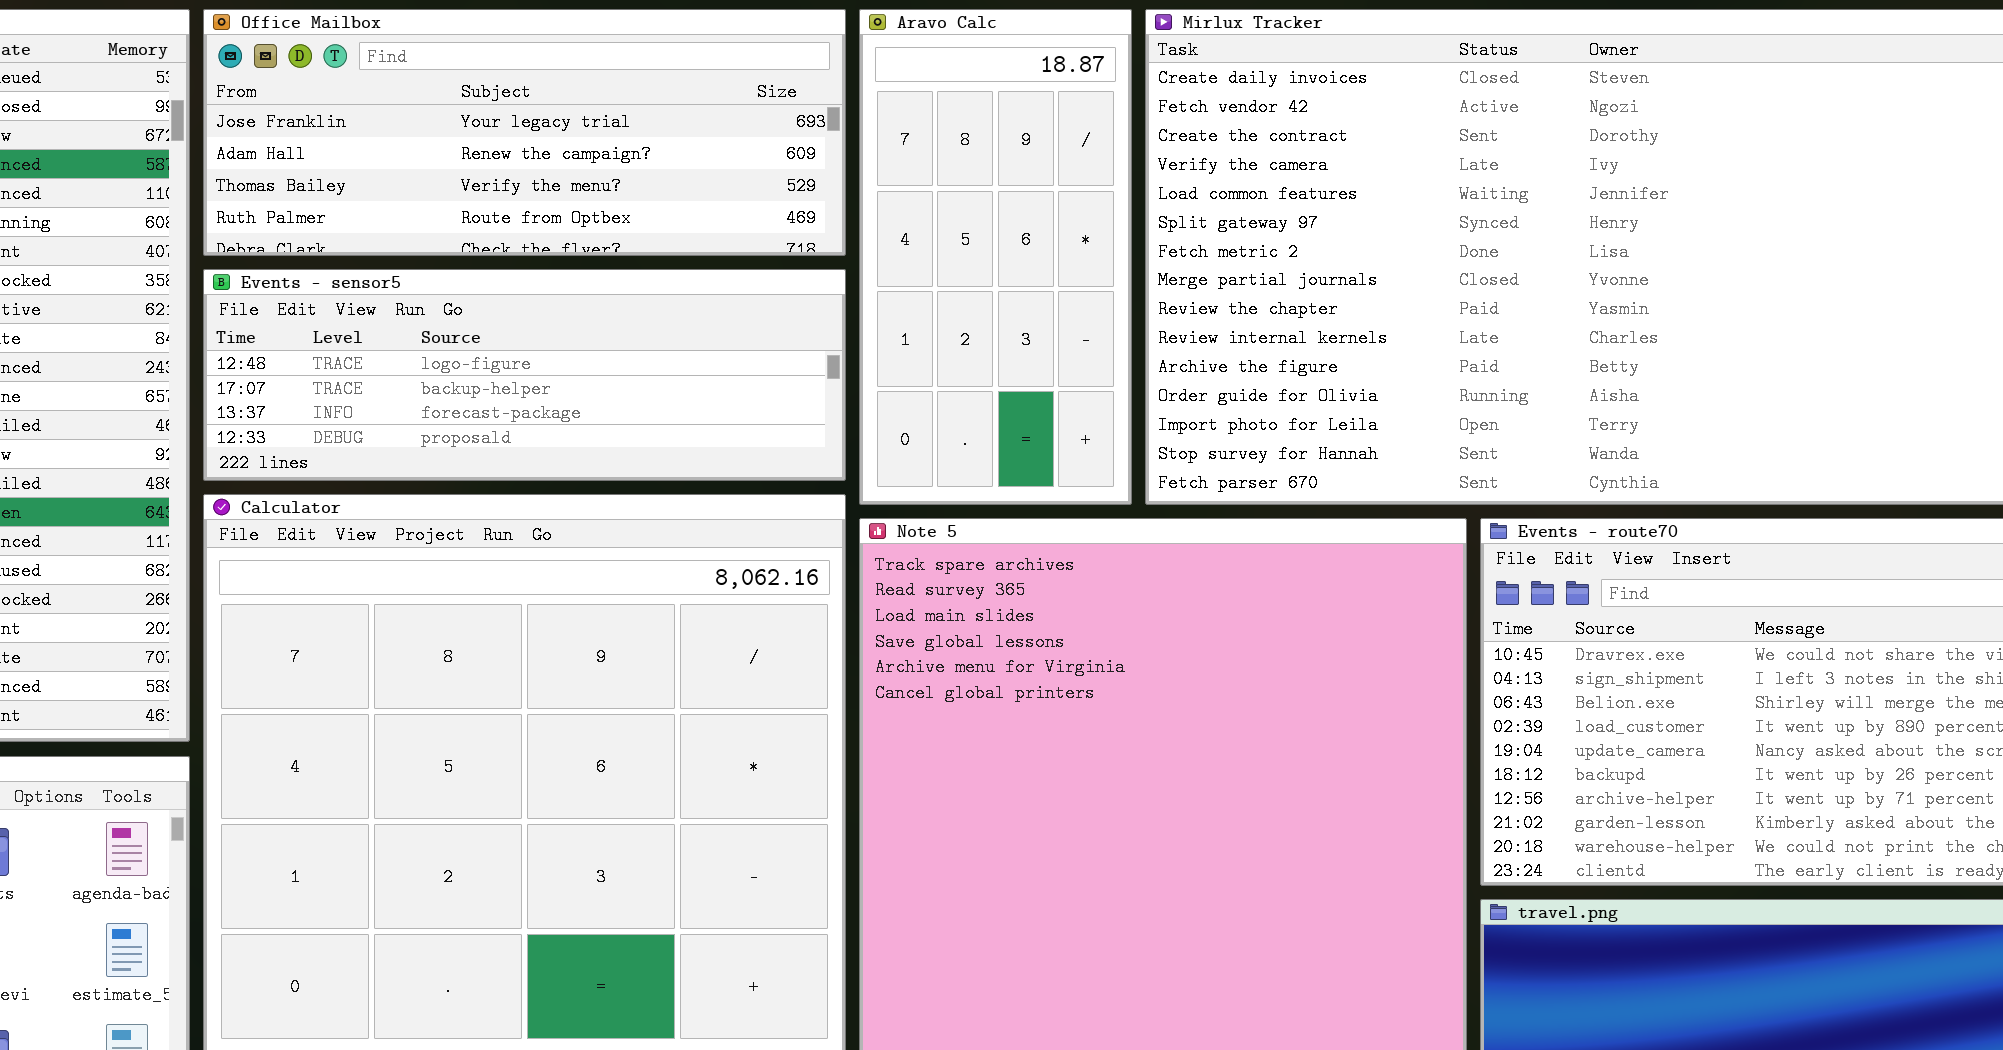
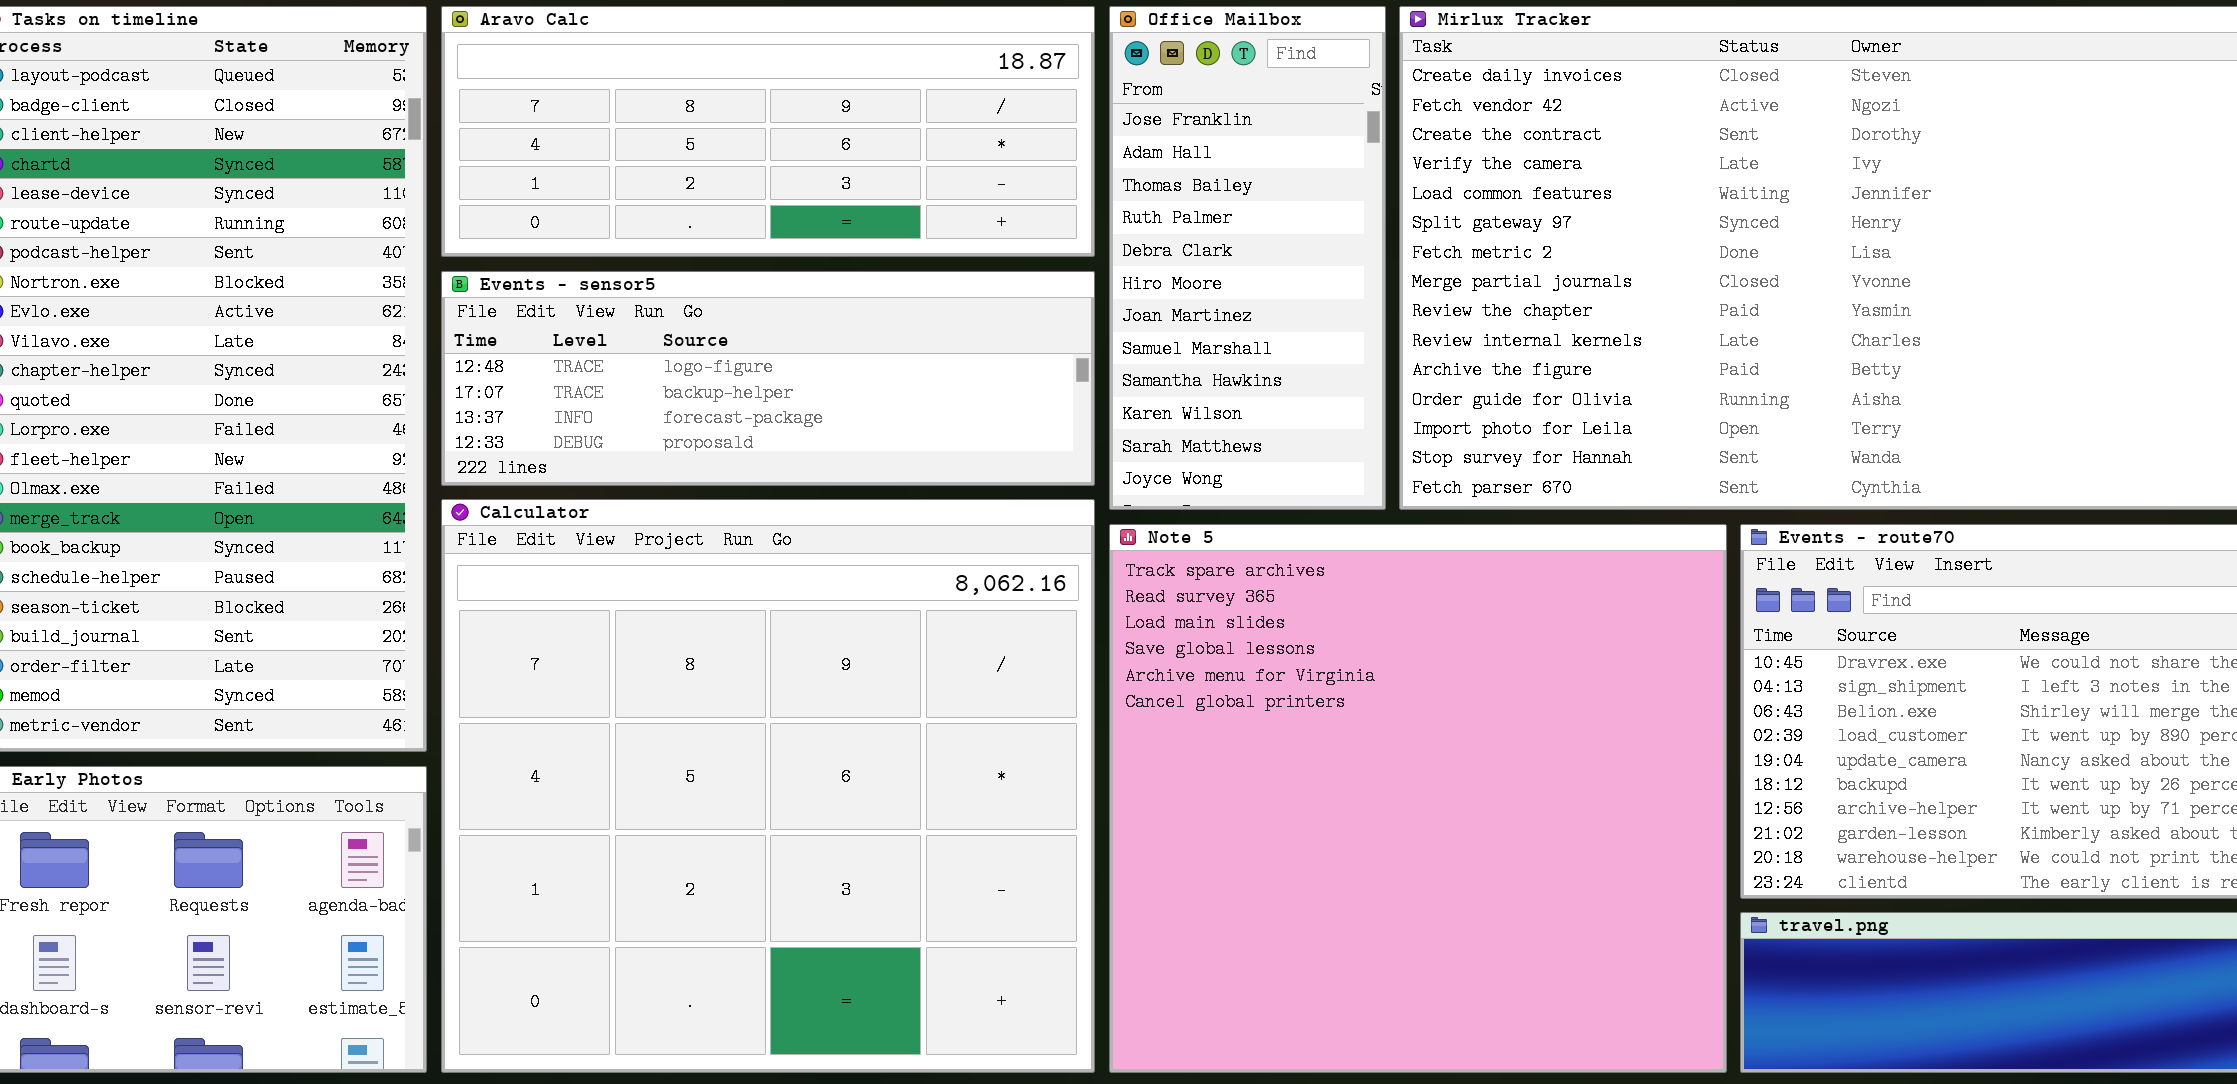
Office Mailbox: [203,9,846,256] -> [1109,6,1386,510], moved, resized
Aravo Calc: [859,9,1132,505] -> [441,6,1095,257], moved, resized

